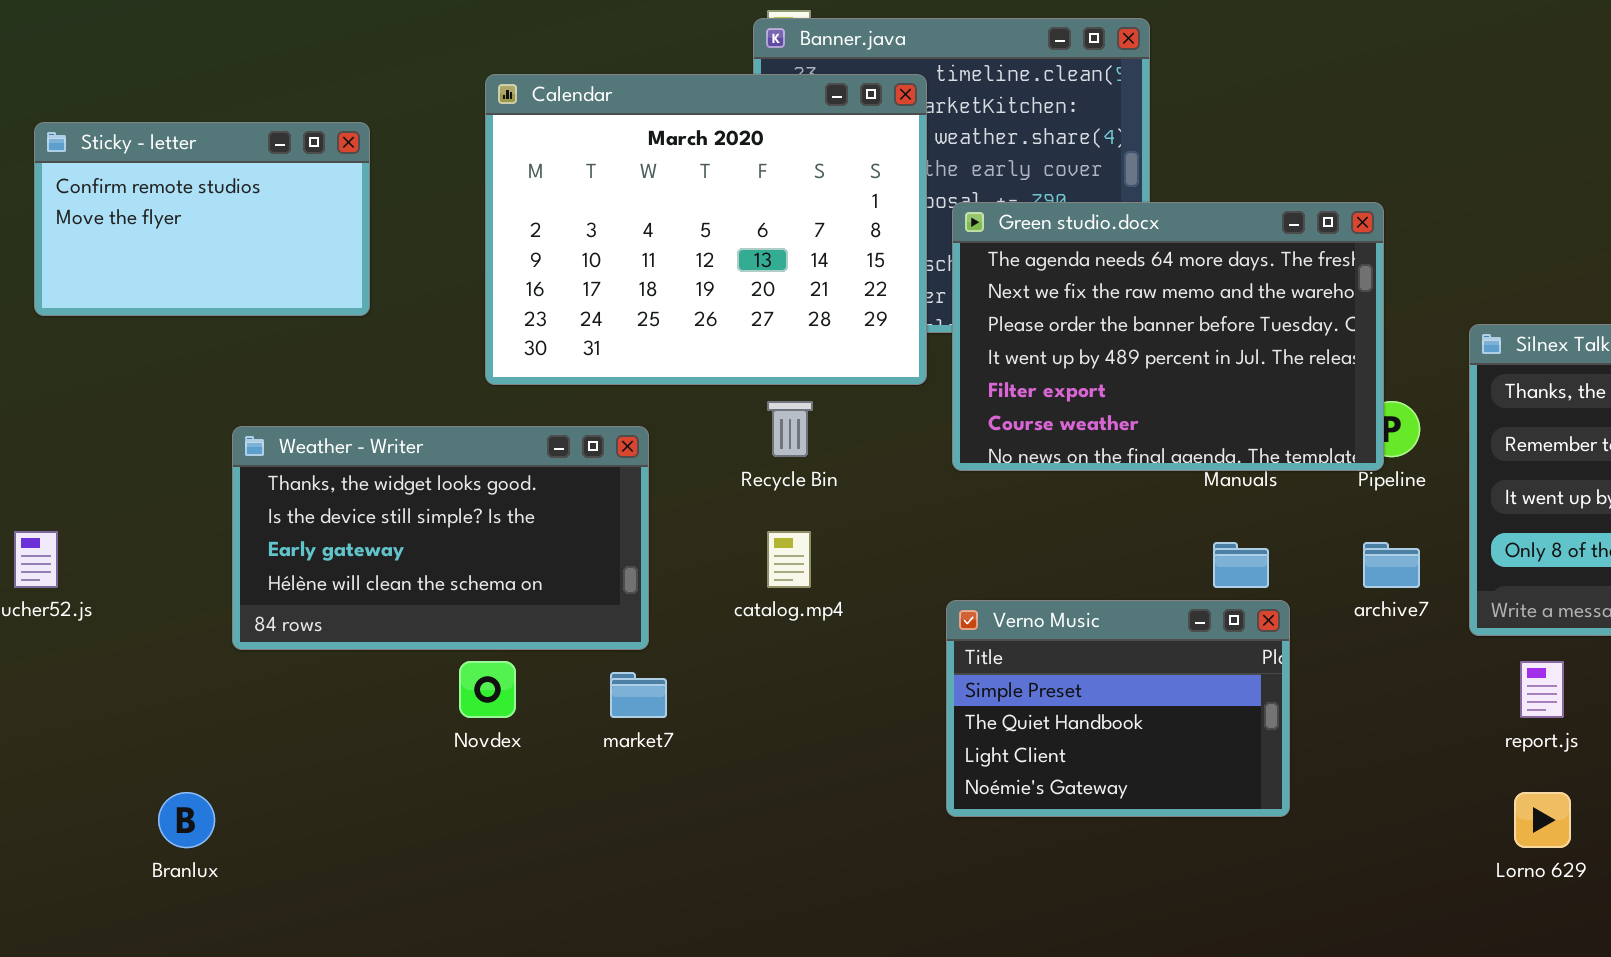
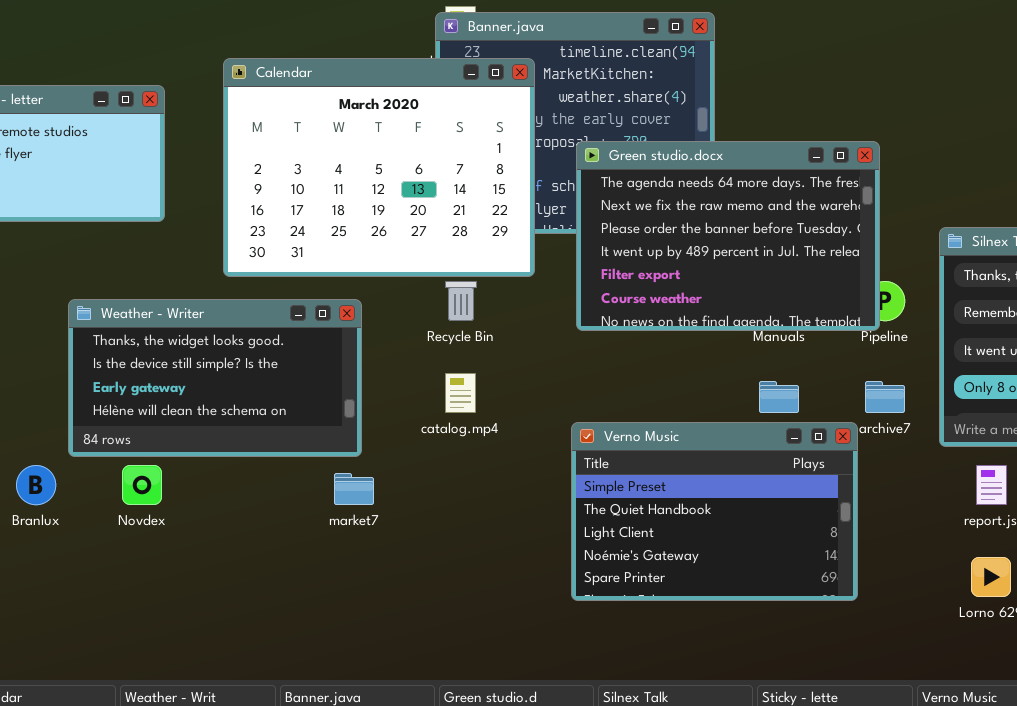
Calendar: [485,74,927,385] -> [223,58,535,277], moved
Verno Music: [946,600,1290,817] -> [571,422,858,601], resized
Novdex: [459,661,516,718] -> [122,465,162,505], moved
Branlux: [158,792,215,848] -> [16,465,56,505], moved

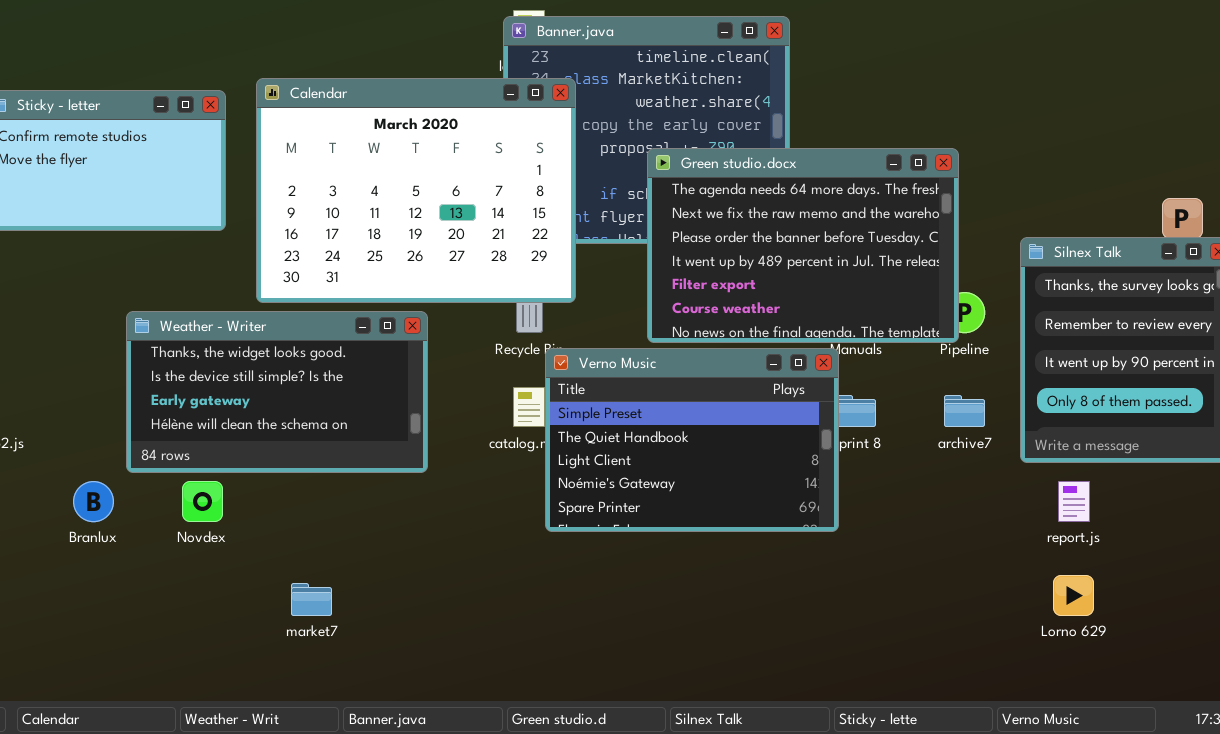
Calendar: [223,58,535,277] -> [256,78,576,303], moved
Verno Music: [571,422,858,601] -> [545,348,839,532], moved
market7: [334,473,374,505] -> [291,583,332,616], moved

